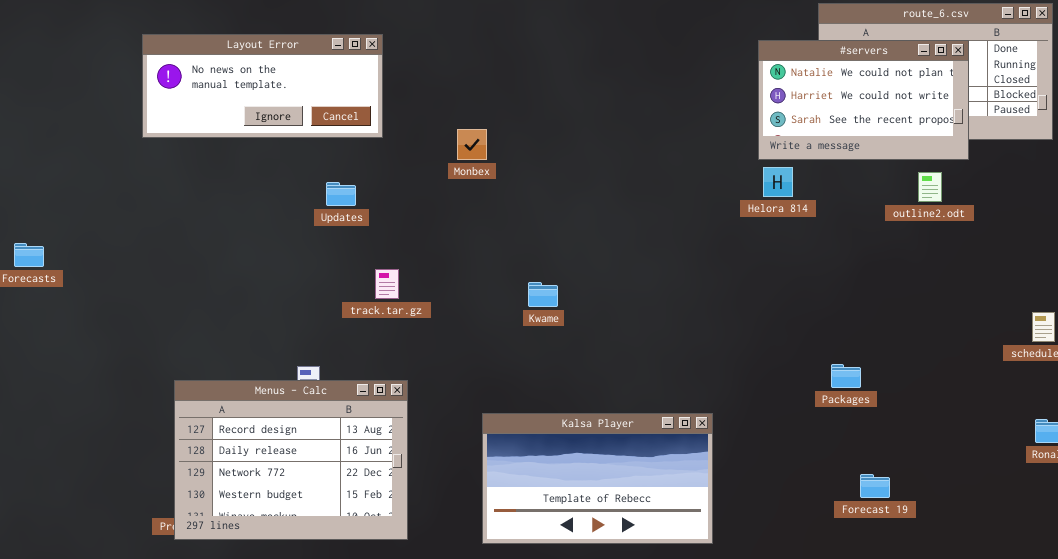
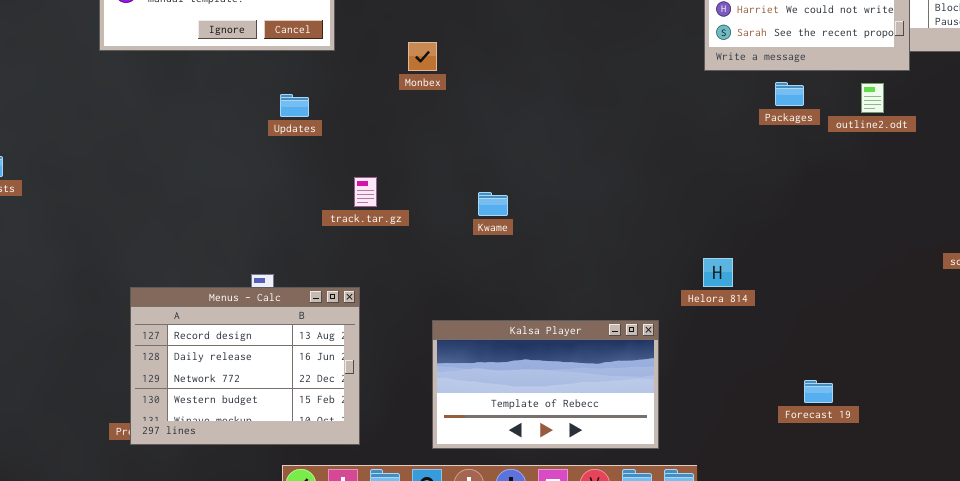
Helora 814: [763,167,793,197] -> [703,258,733,287], moved
track.tar.gz: [375,269,399,299] -> [354,177,377,207], moved
Packages: [831,364,861,388] -> [775,82,804,106], moved

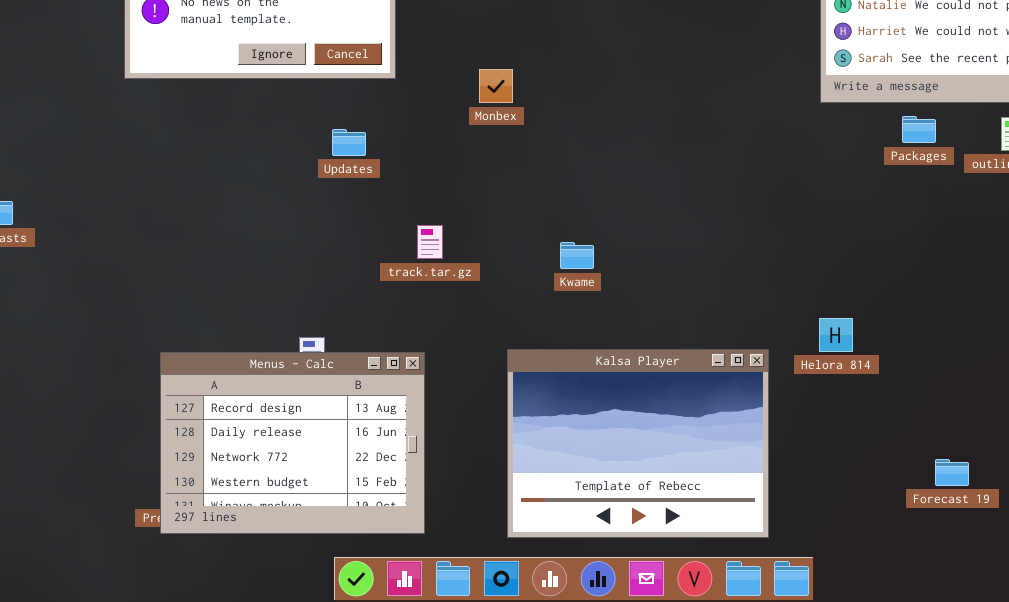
Kalsa Player: [432,320,659,449] -> [507,349,769,538], resized

